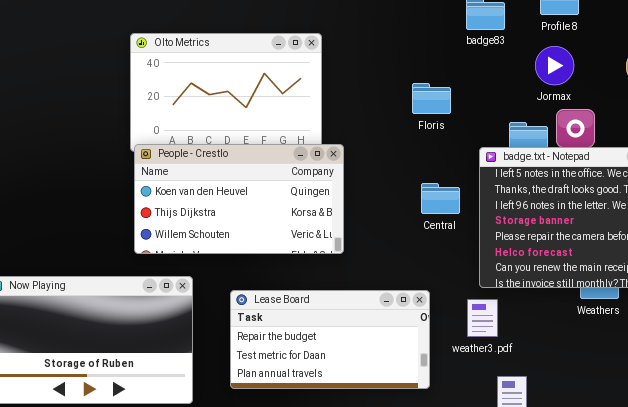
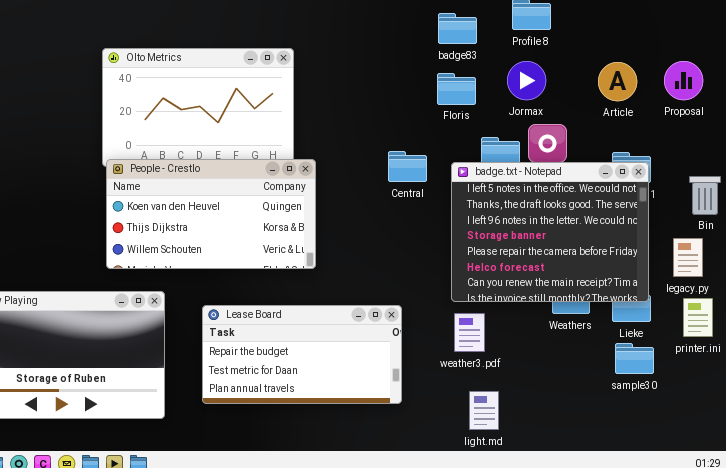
Floris: [412,83,451,114] -> [437,73,476,105], moved
Central: [421,183,460,214] -> [388,151,427,182], moved
weather3.pdf: [467,299,498,337] -> [454,313,485,352], moved

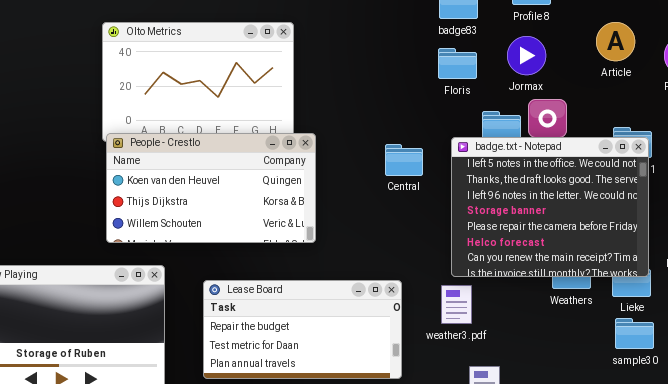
Article: [598,62,637,101] -> [596,22,635,61], moved
Central: [388,151,427,182] -> [385,144,423,176], moved
weather3.pdf: [454,313,485,352] -> [441,285,472,324], moved

